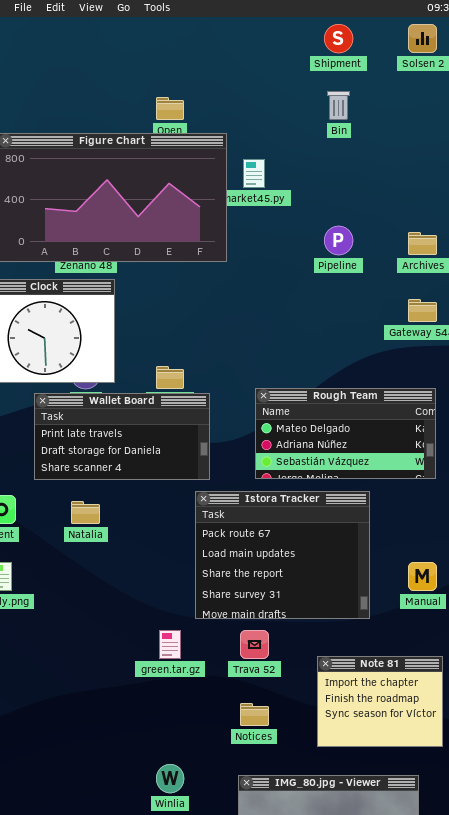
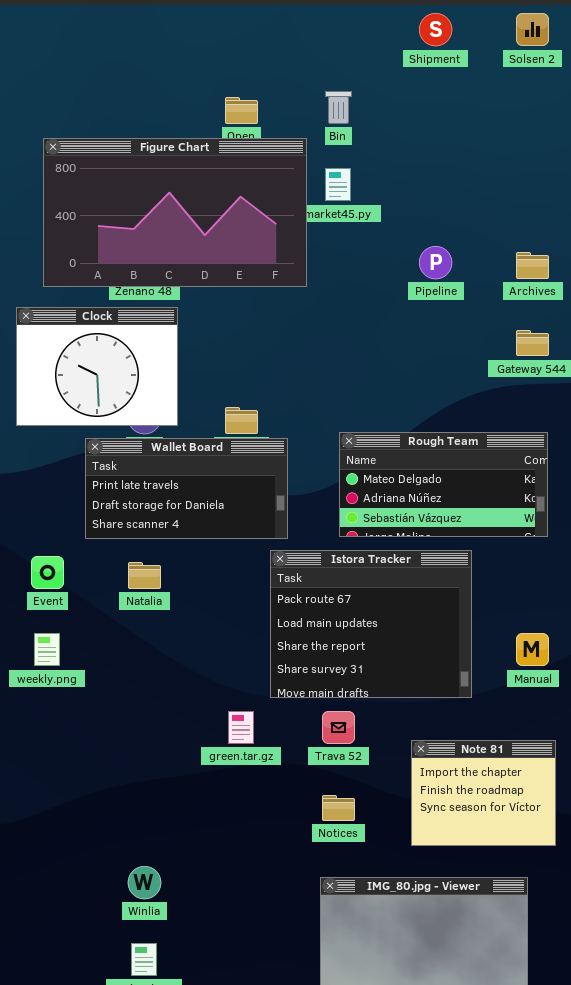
Bin: [327,91,350,120] -> [325,91,352,124], moved
Winlia: [156,764,184,793] -> [128,866,161,899], moved

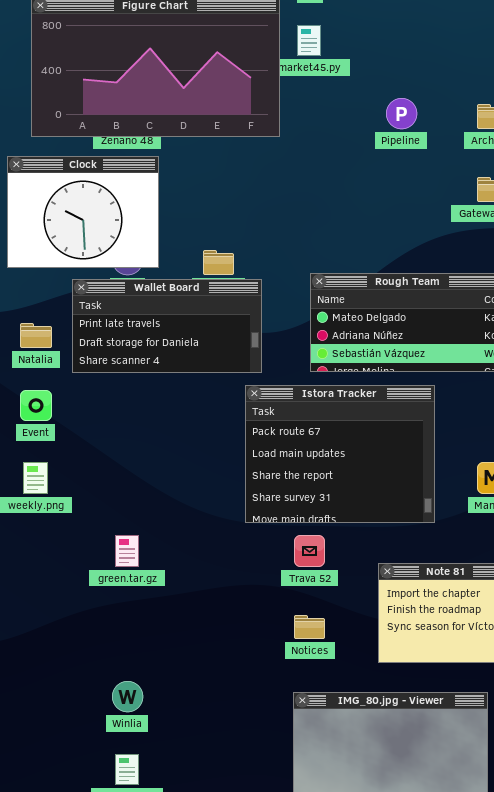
Natalia: [128,562,161,589] -> [20,323,52,348], moved
green.tar.gz: [228,711,254,744] -> [115,535,139,567], moved

